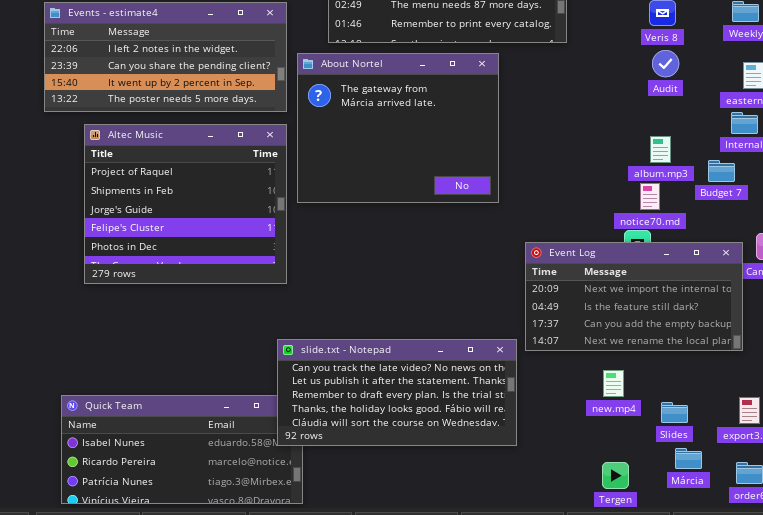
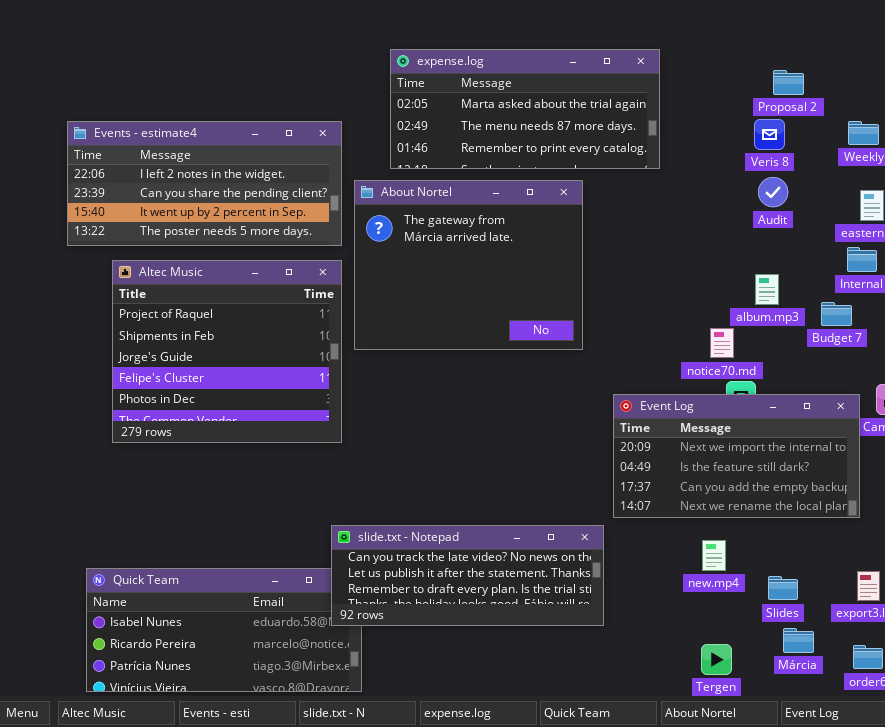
notice70.md: [640,183,660,210] -> [710,328,734,358], moved
slide.txt - Notepad: [277,339,517,446] -> [331,525,604,626], resized

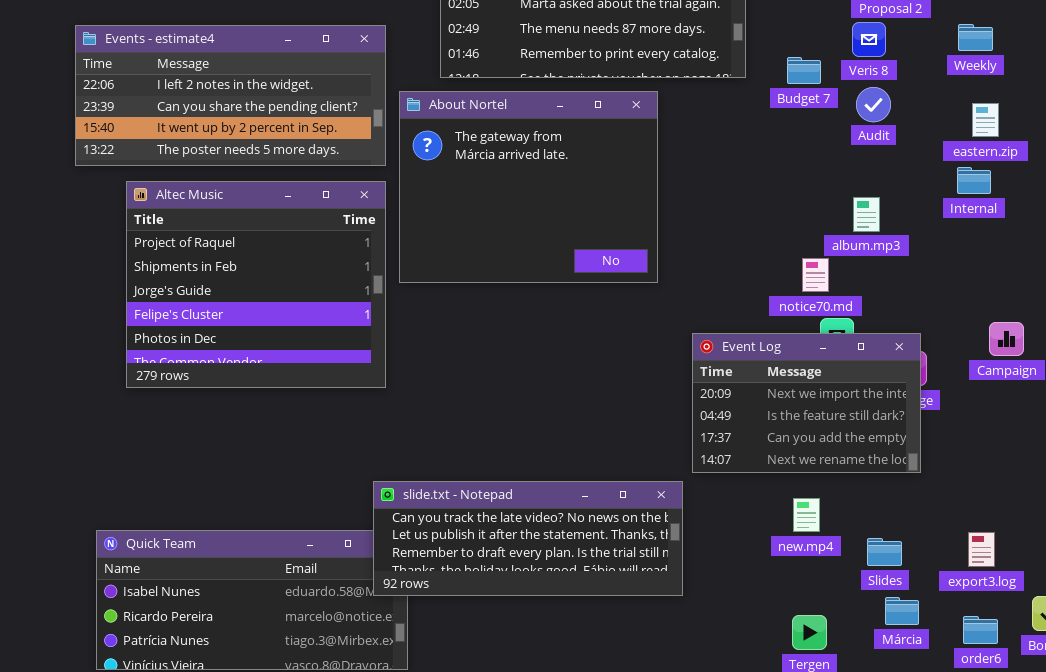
Budget 7: [821,302,852,326] -> [787,57,821,84], moved
Event Log: [613,394,860,518] -> [692,333,921,473], resized

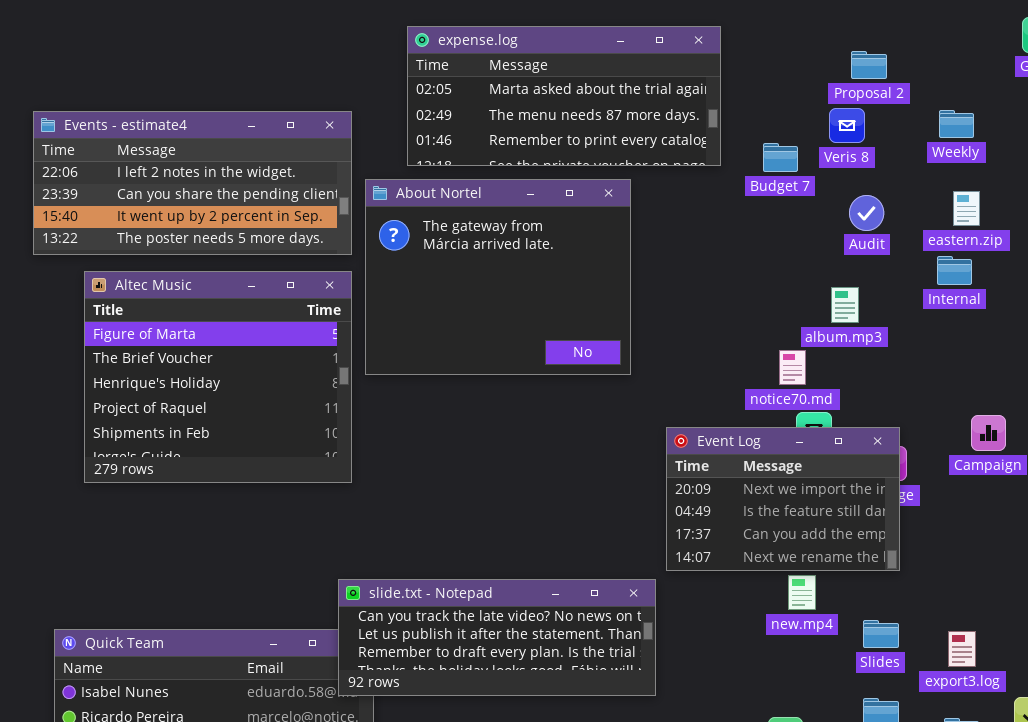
Audit: [856,87,891,122] -> [849,195,884,231], moved
Altec Music: [126,181,386,388] -> [84,271,352,483], scrolled up 3 rows
new.mp4: [793,498,820,532] -> [788,575,816,610], moved
Slides: [867,538,902,566] -> [863,620,899,648], moved

